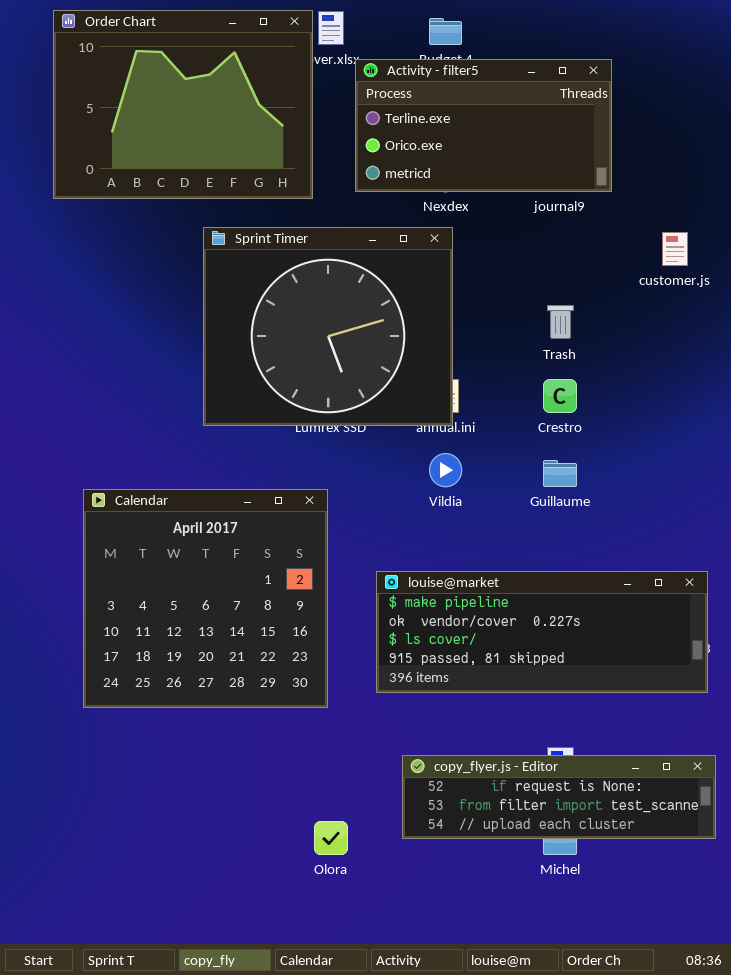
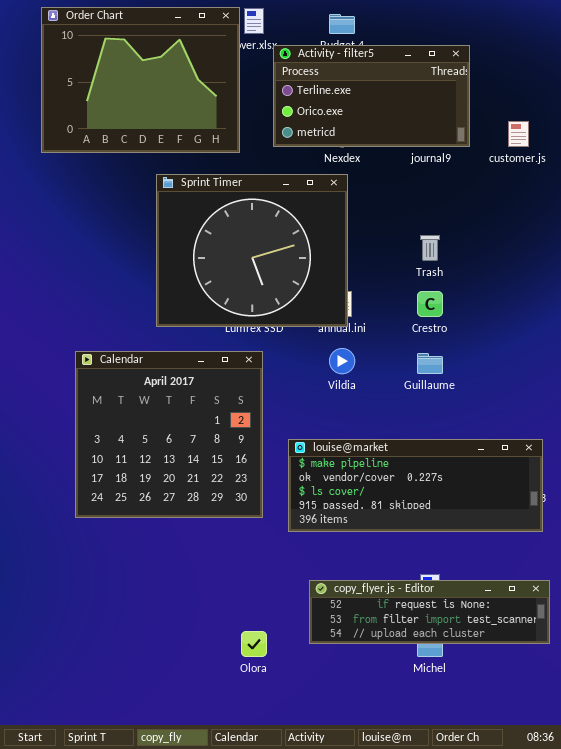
customer.js: [662,232,688,266] -> [508,121,529,147], moved
Calendar: [83,489,328,708] -> [75,351,263,518], moved

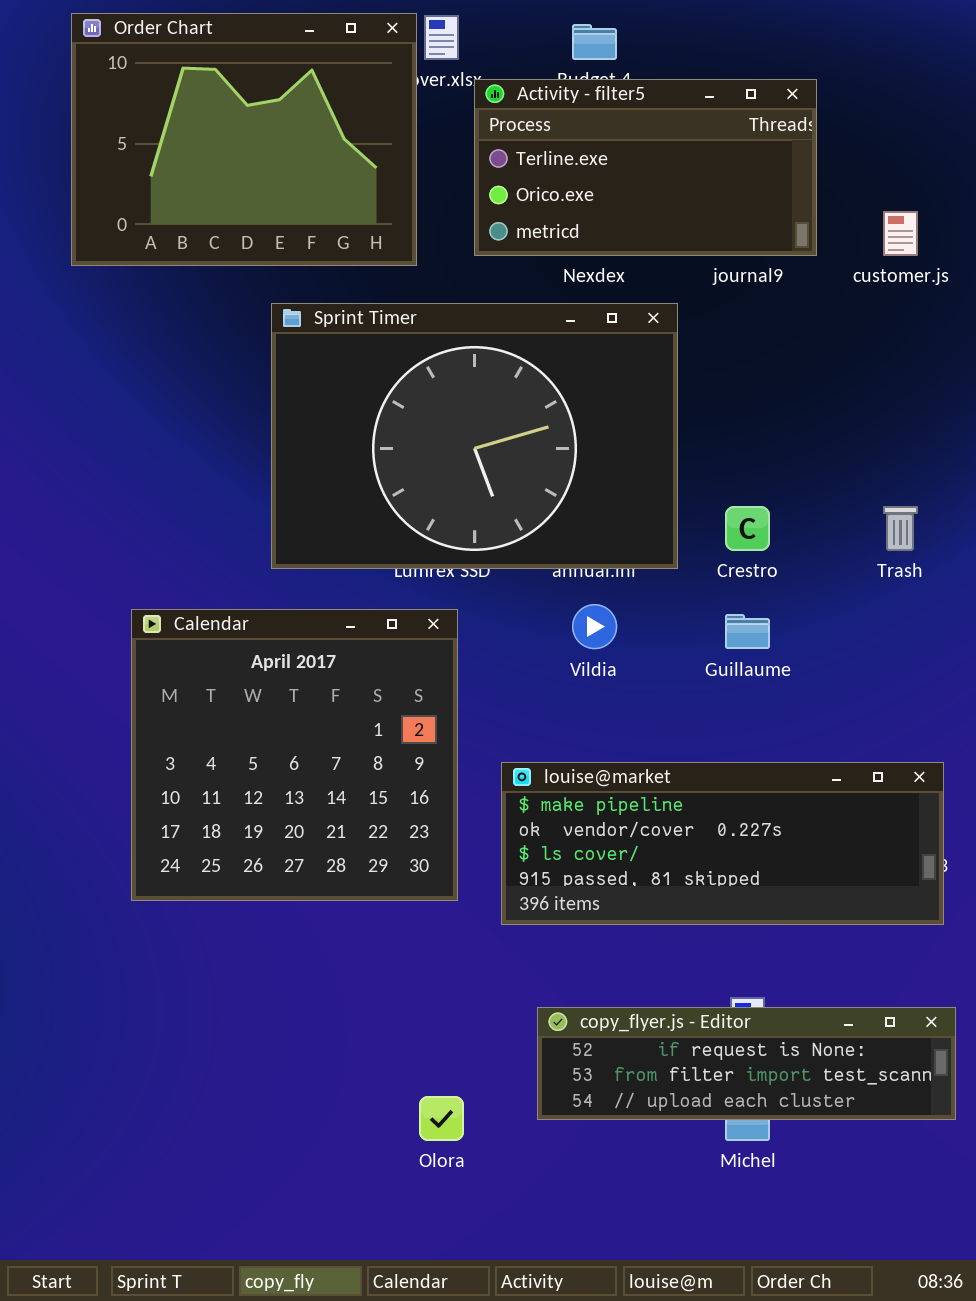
Sprint Timer: [156,174,348,327] -> [271,303,678,569], resized
Trash: [420,235,440,261] -> [883,506,918,551], moved

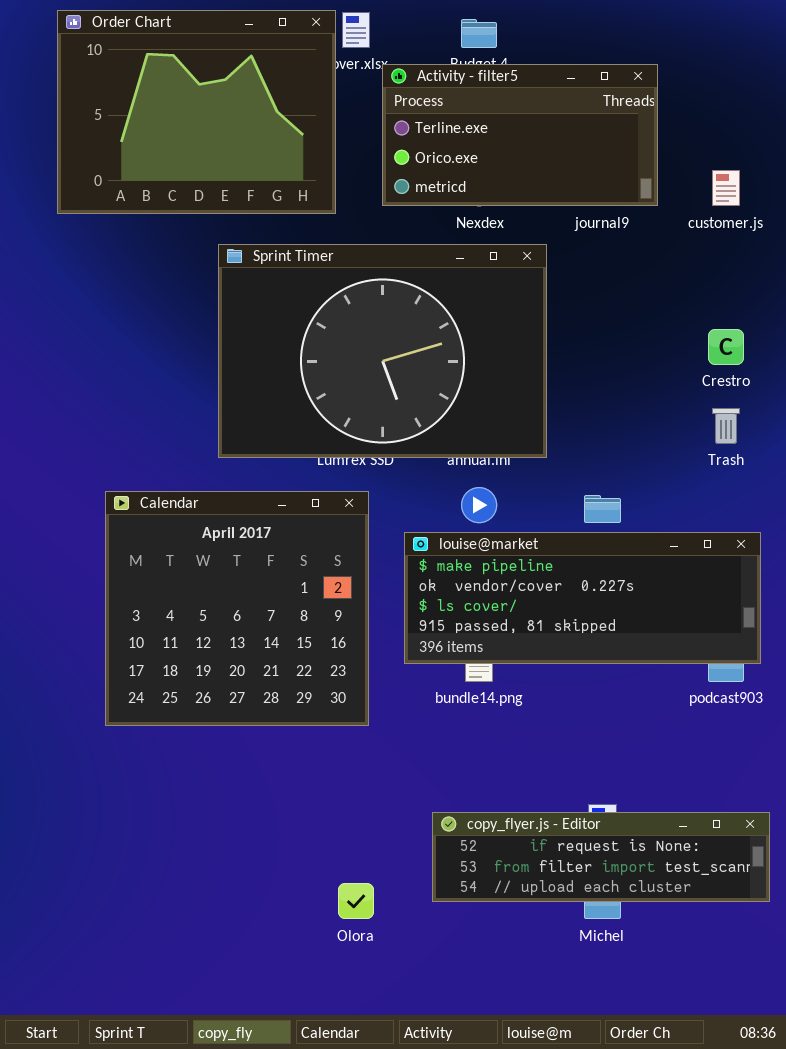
Crestro: [725,506,770,551] -> [708,329,744,365], moved
louise@market: [501,762,944,925] -> [404,532,761,664], moved

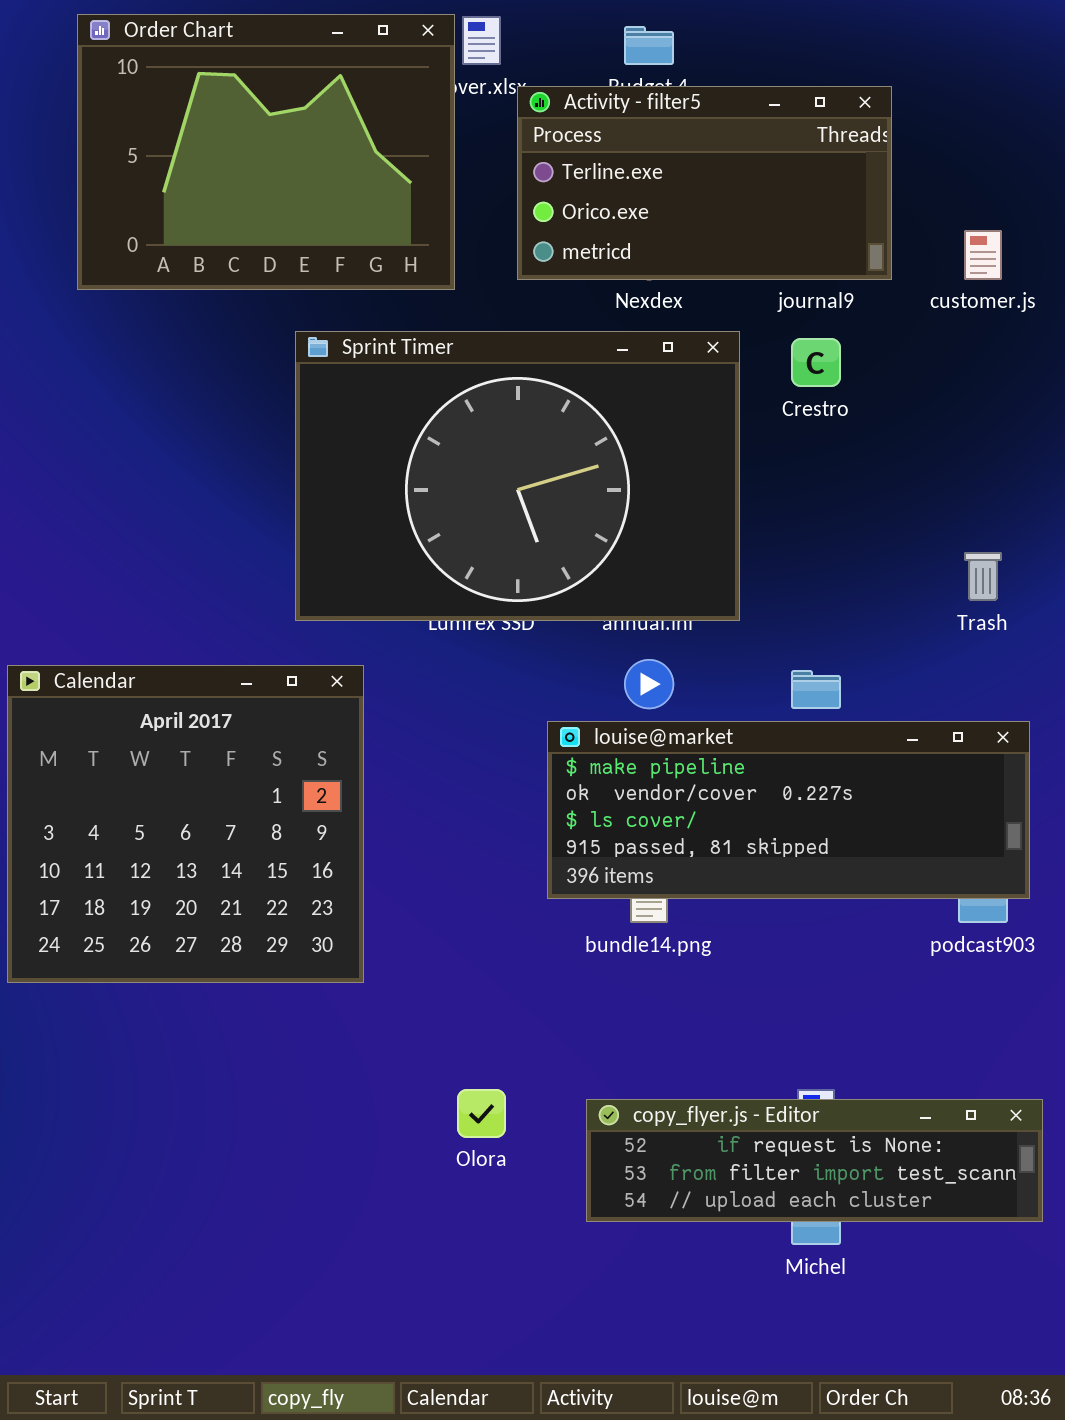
Crestro: [708,329,744,365] -> [791,338,841,387], moved
Calendar: [105,491,369,726] -> [7,665,364,983], moved
Olora: [338,883,374,919] -> [457,1089,506,1138], moved

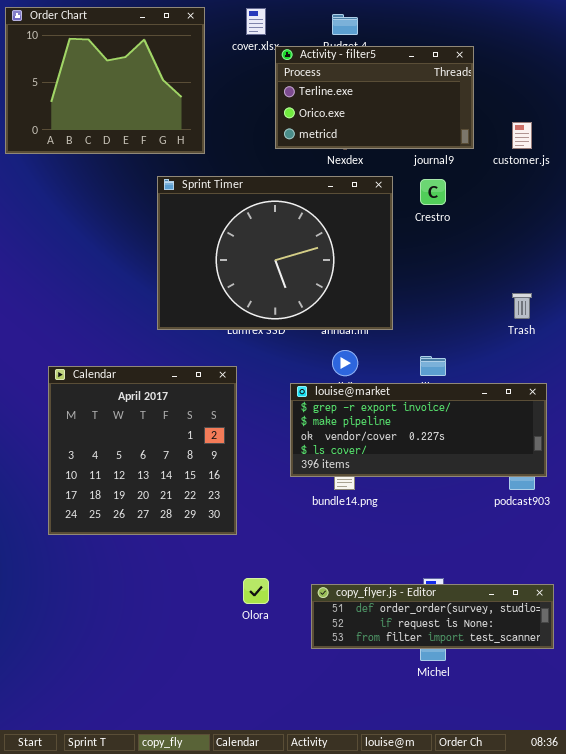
Order Chart: [77,14,455,290] -> [5,7,205,154], moved
Calendar: [7,665,364,983] -> [48,366,237,535], moved
louise@market: [547,721,1030,899] -> [290,383,547,477], scrolled up 1 row
copy_flyer.js - Editor: [586,1099,1043,1222] -> [311,584,554,649], scrolled up 1 row

